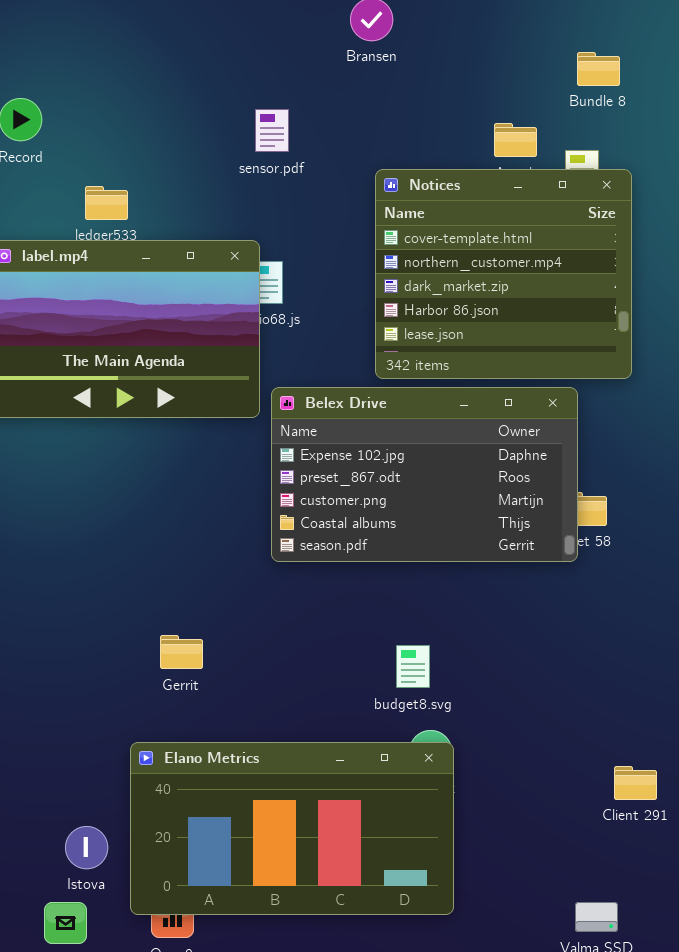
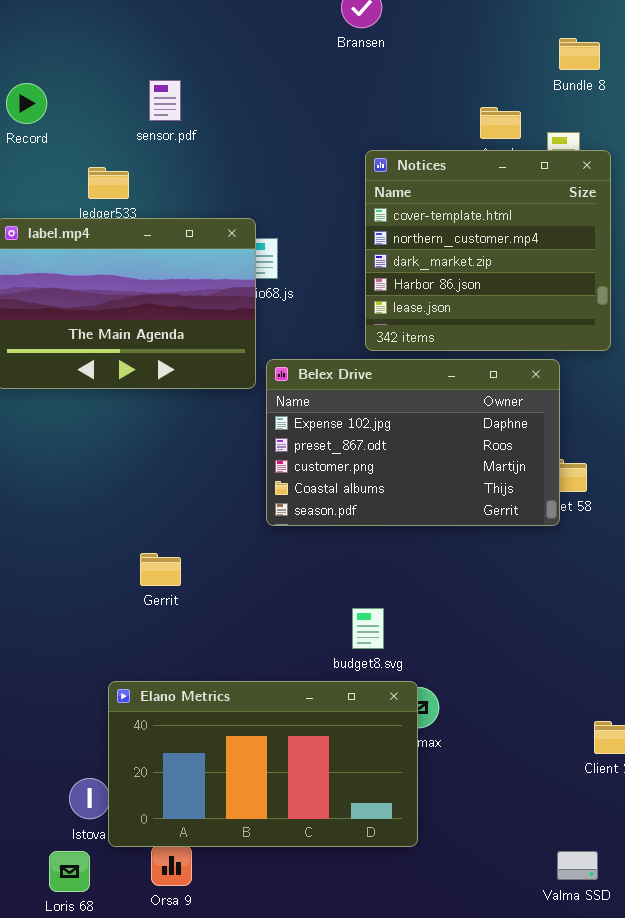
sensor.pdf: [255,109,289,152] -> [149,80,181,121], moved
Gerrit: [160,635,203,669] -> [140,553,181,586], moved
budget8.svg: [396,645,430,688] -> [352,608,384,649], moved
Elano Metrics: [130,742,454,915] -> [108,681,418,847], moved

